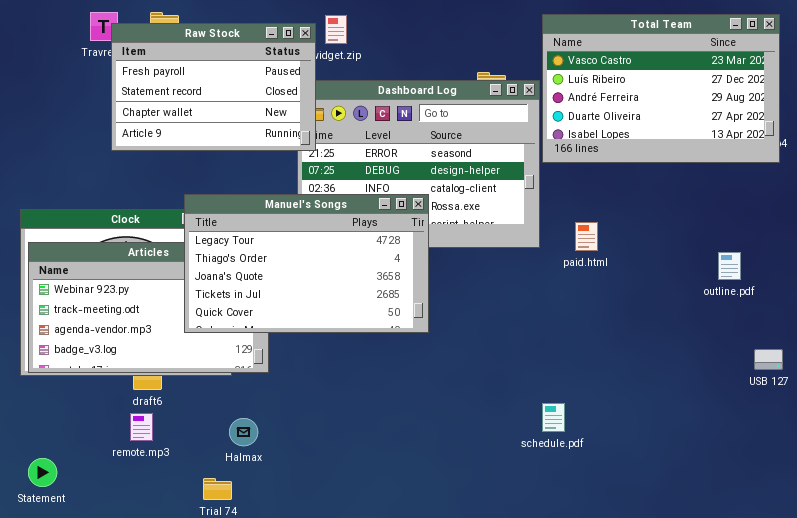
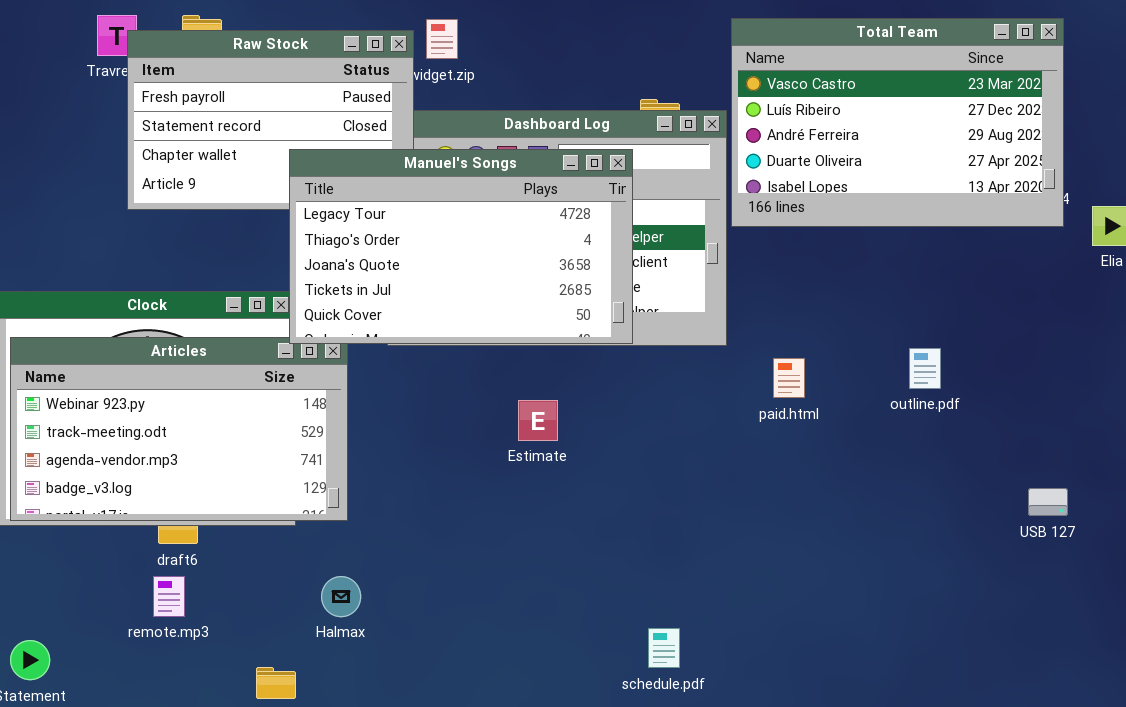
Manuel's Songs: [184,194,429,333] -> [289,149,633,344], moved
paid.html: [575,222,598,251] -> [773,358,805,398], moved
outline.pdf: [718,252,741,280] -> [909,348,941,389], moved
schedule.pdf: [542,403,565,432] -> [648,628,680,668], moved
Halmax: [229,418,258,446] -> [321,576,361,617], moved

